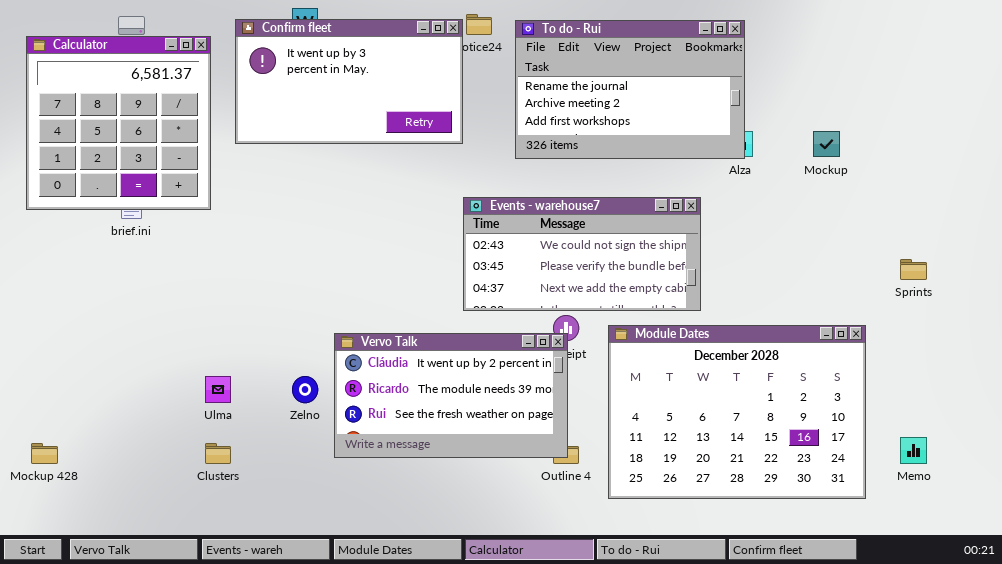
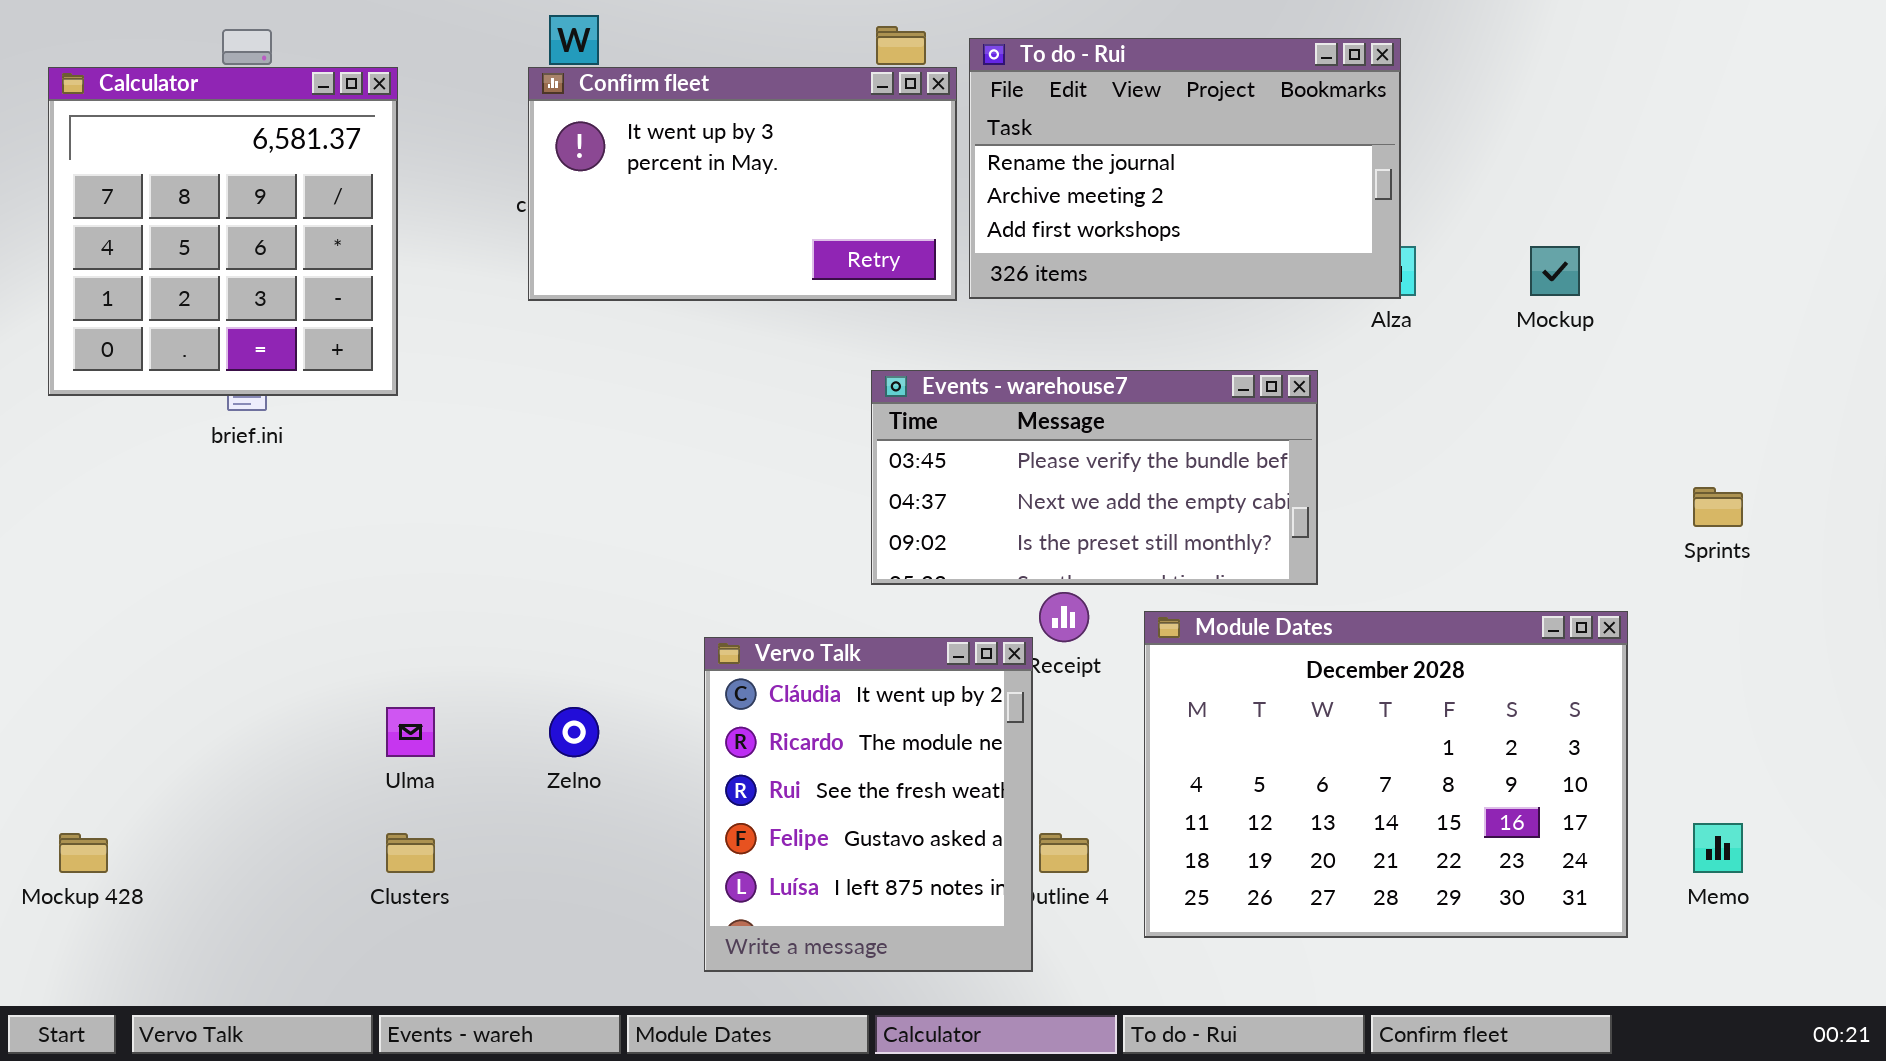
Confirm fleet: [235,19,463,144] -> [528,67,957,301], moved
Events - warehouse7: [463,197,701,311] -> [871,370,1318,585], scrolled down 1 row
Vervo Talk: [334,333,568,458] -> [704,637,1033,972], moved, resized

